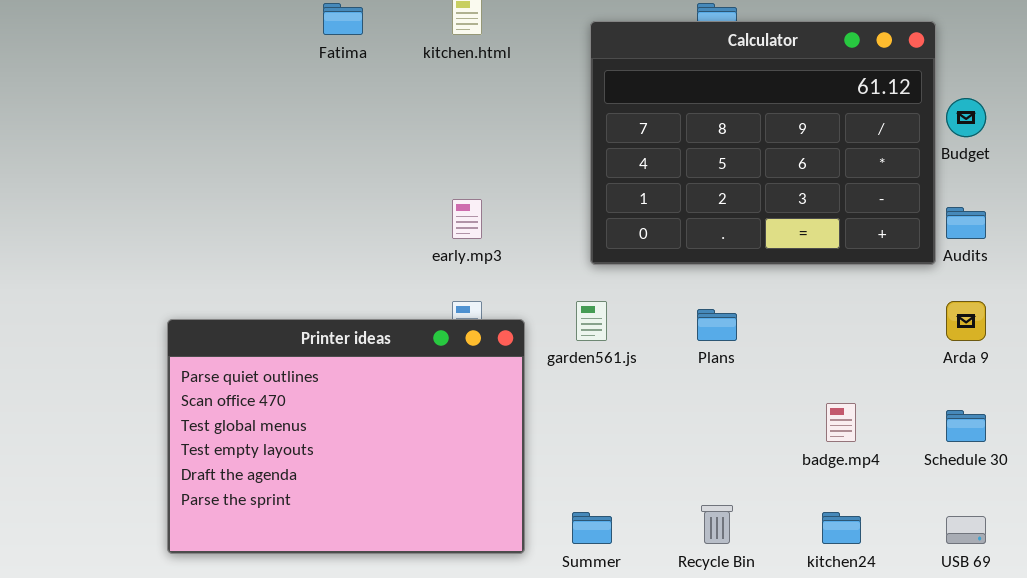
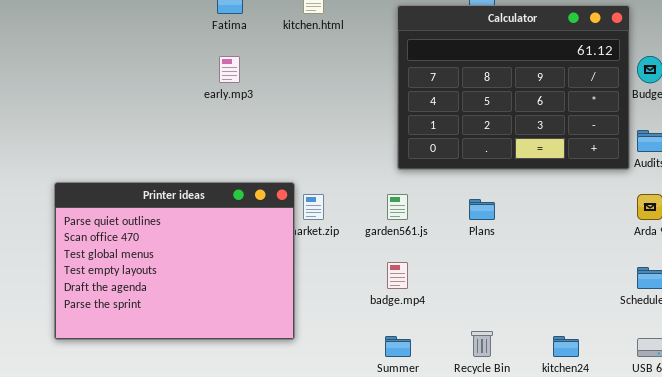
early.mp3: [452,199,482,239] -> [219,56,240,83], moved
Printer ideas: [167,319,525,554] -> [54,182,295,340], moved
badge.mp4: [826,403,856,442] -> [387,262,408,289], moved

